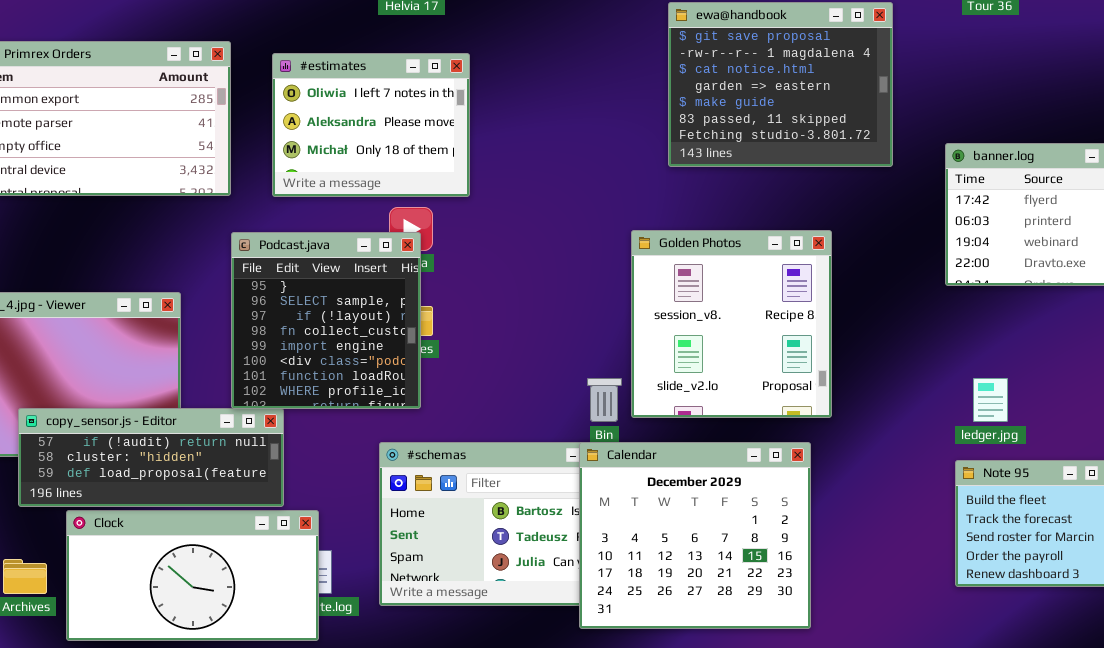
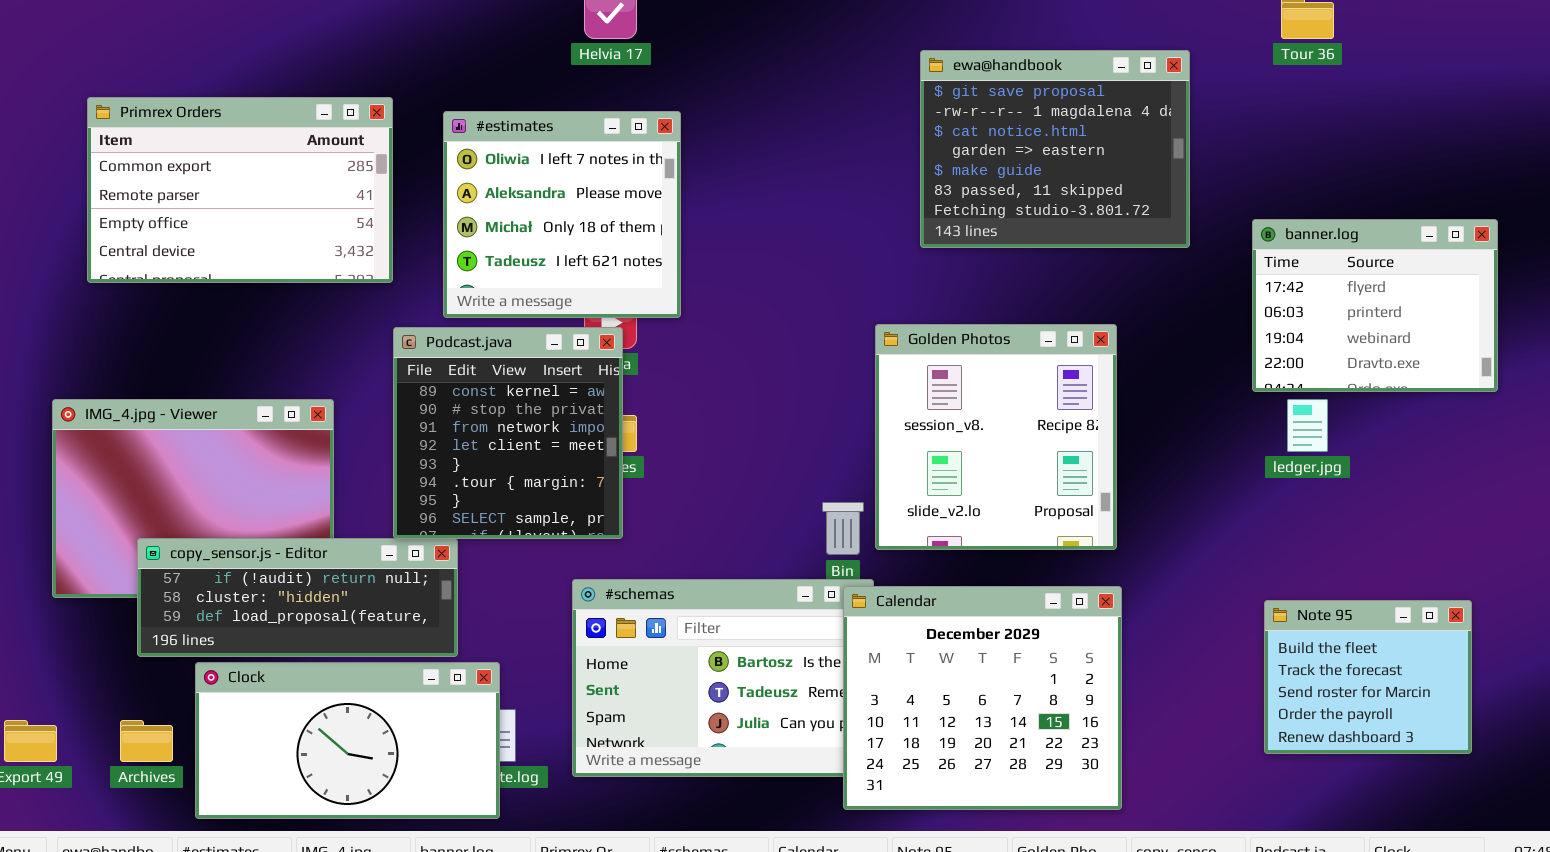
#estimates: [272,53,470,197] -> [443,111,681,318], resized
Podcast.java: [231,232,421,409] -> [393,327,623,539], scrolled up 6 rows
ledger.jpg: [973,378,1008,422] -> [1287,399,1328,452], moved
Calendar: [579,442,811,629] -> [843,586,1122,810], moved

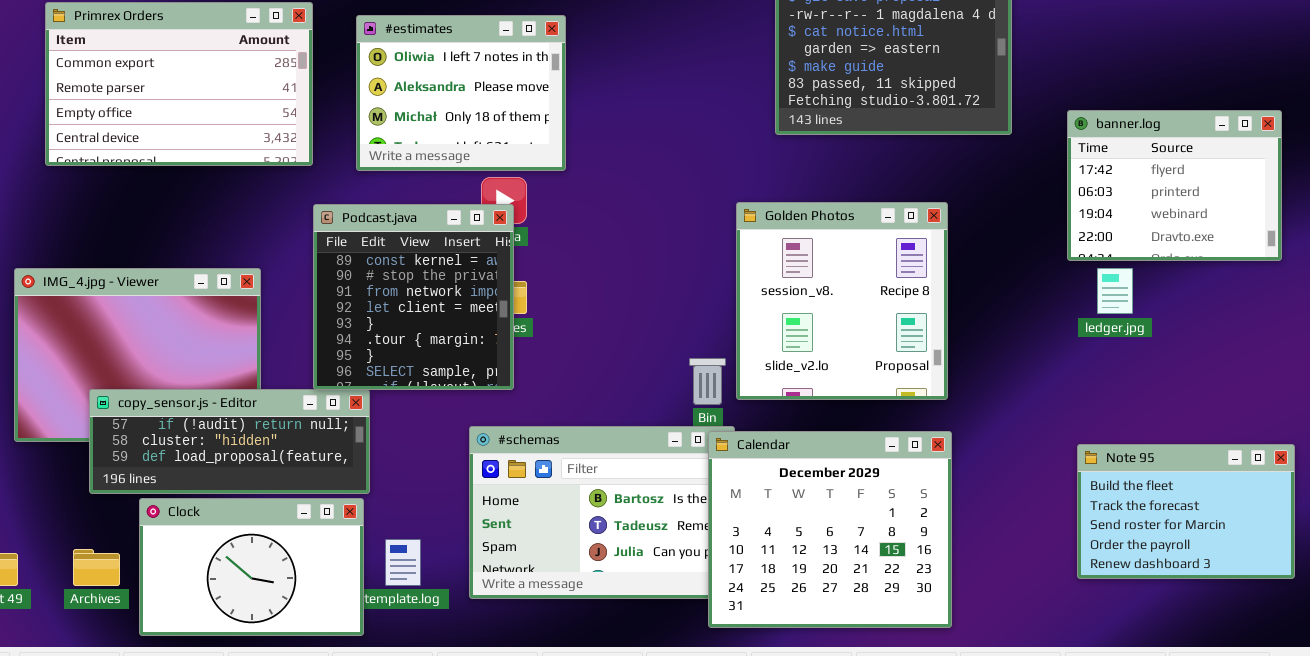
#estimates: [443,111,681,318] -> [356,15,566,171], resized
Note 95: [1264,600,1472,754] -> [1077,444,1295,579], resized
Clock: [195,662,500,819] -> [139,498,364,636], resized

